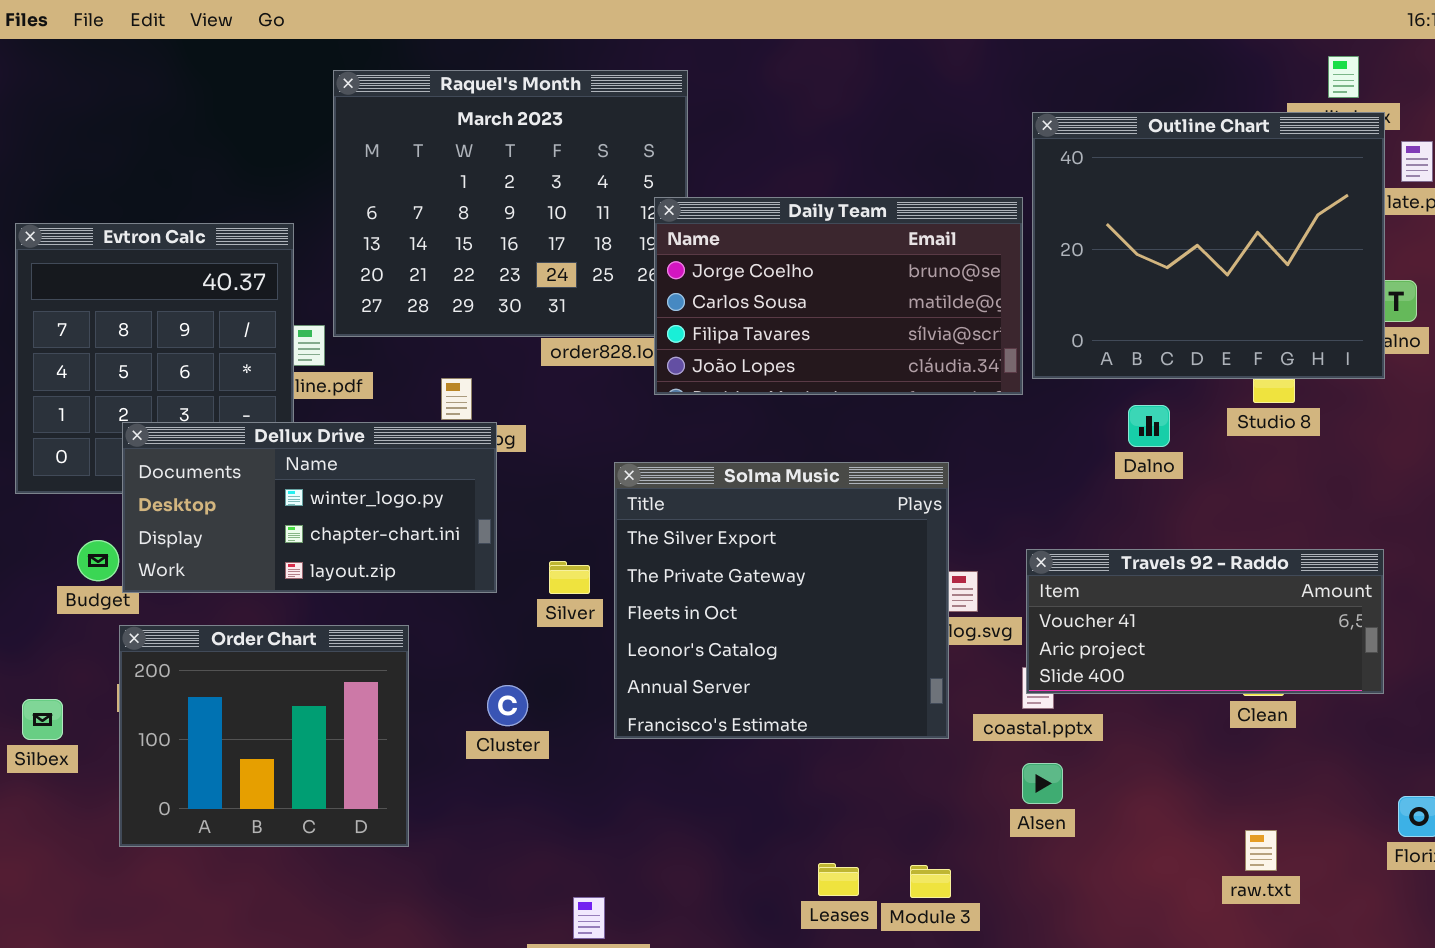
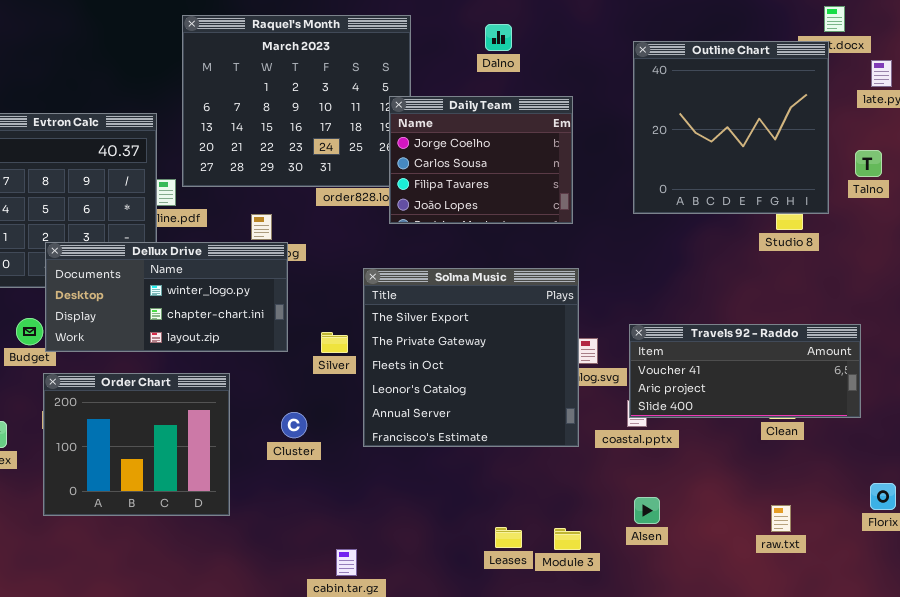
Outline Chart: [1032,112,1385,379] -> [633,41,829,214], resized
Daily Team: [654,197,1023,395] -> [389,96,573,224], resized
Dalno: [1128,405,1170,447] -> [485,24,512,51], moved
Alsen: [1022,763,1063,804] -> [634,497,660,524], moved

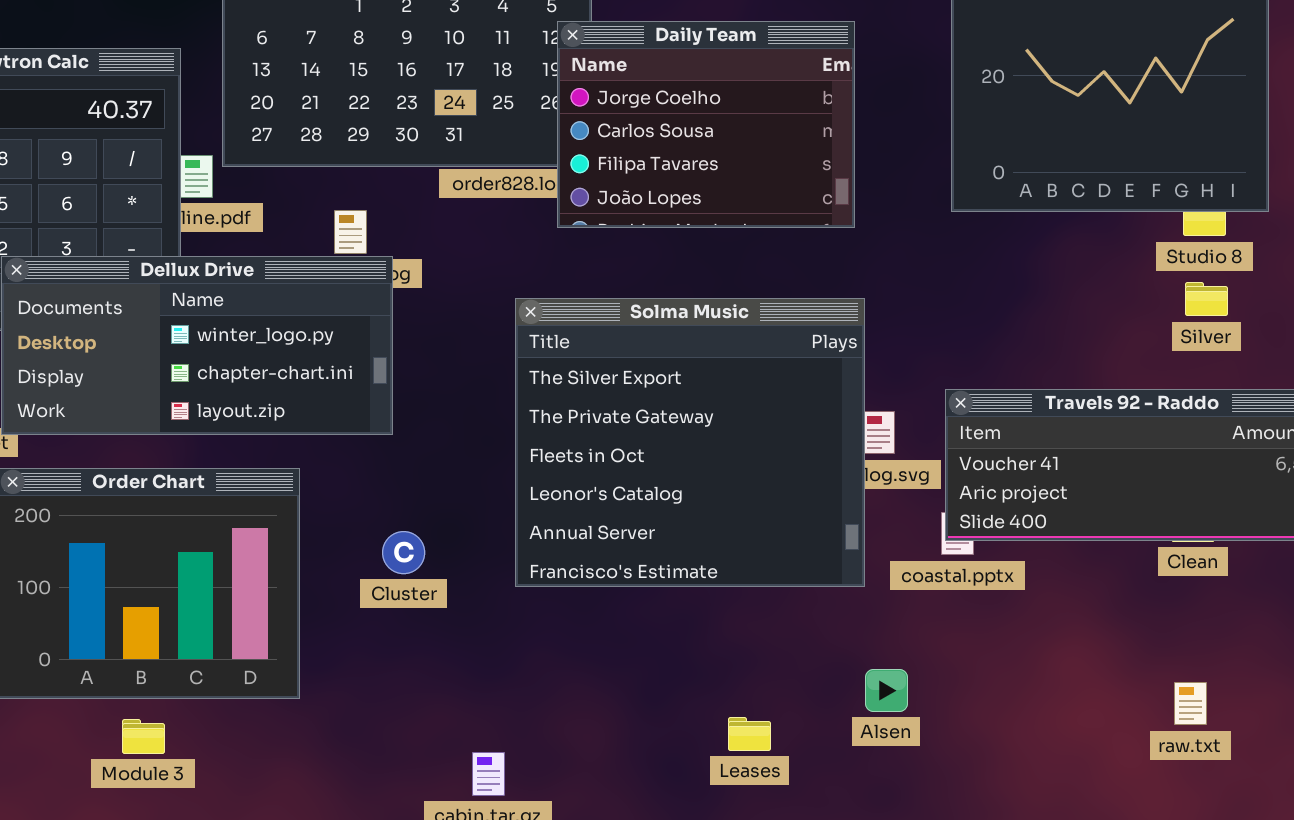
Silver: [321,332,348,353] -> [1185,282,1228,316], moved
Alsen: [634,497,660,524] -> [865,669,908,712], moved
Module 3: [554,528,581,550] -> [122,719,165,754], moved

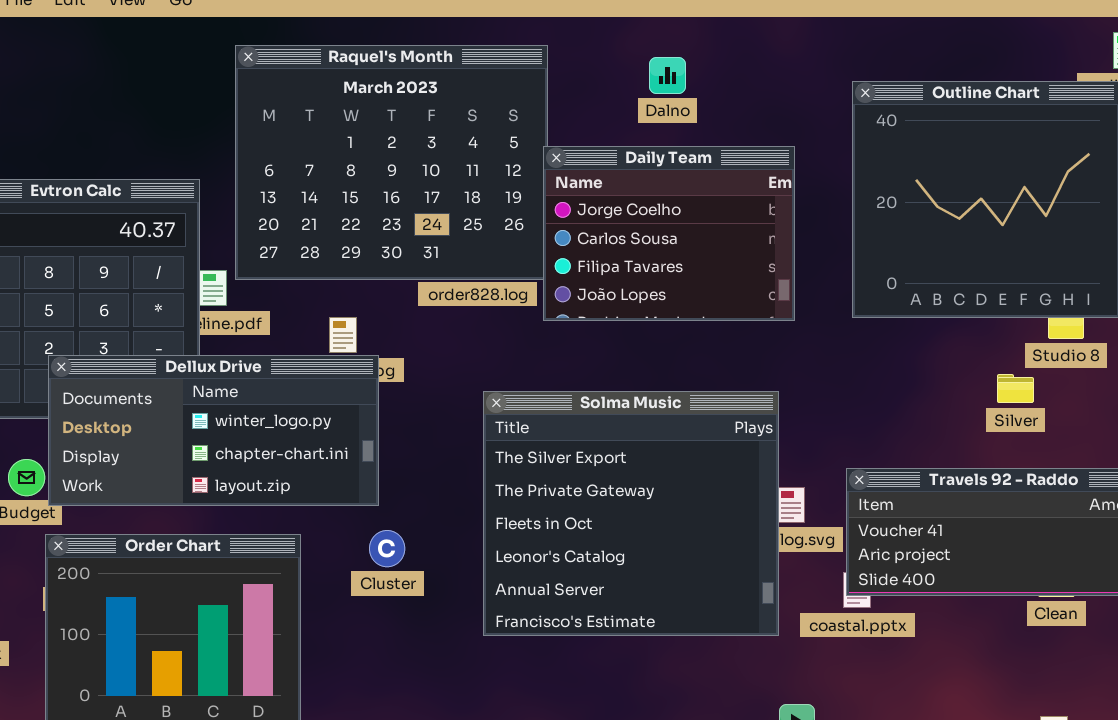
Daily Team: [557,21,855,228] -> [543,146,795,321], moved
Silver: [1185,282,1228,316] -> [997,374,1034,403], moved
Cluster: [382,531,425,574] -> [369,530,405,567], moved

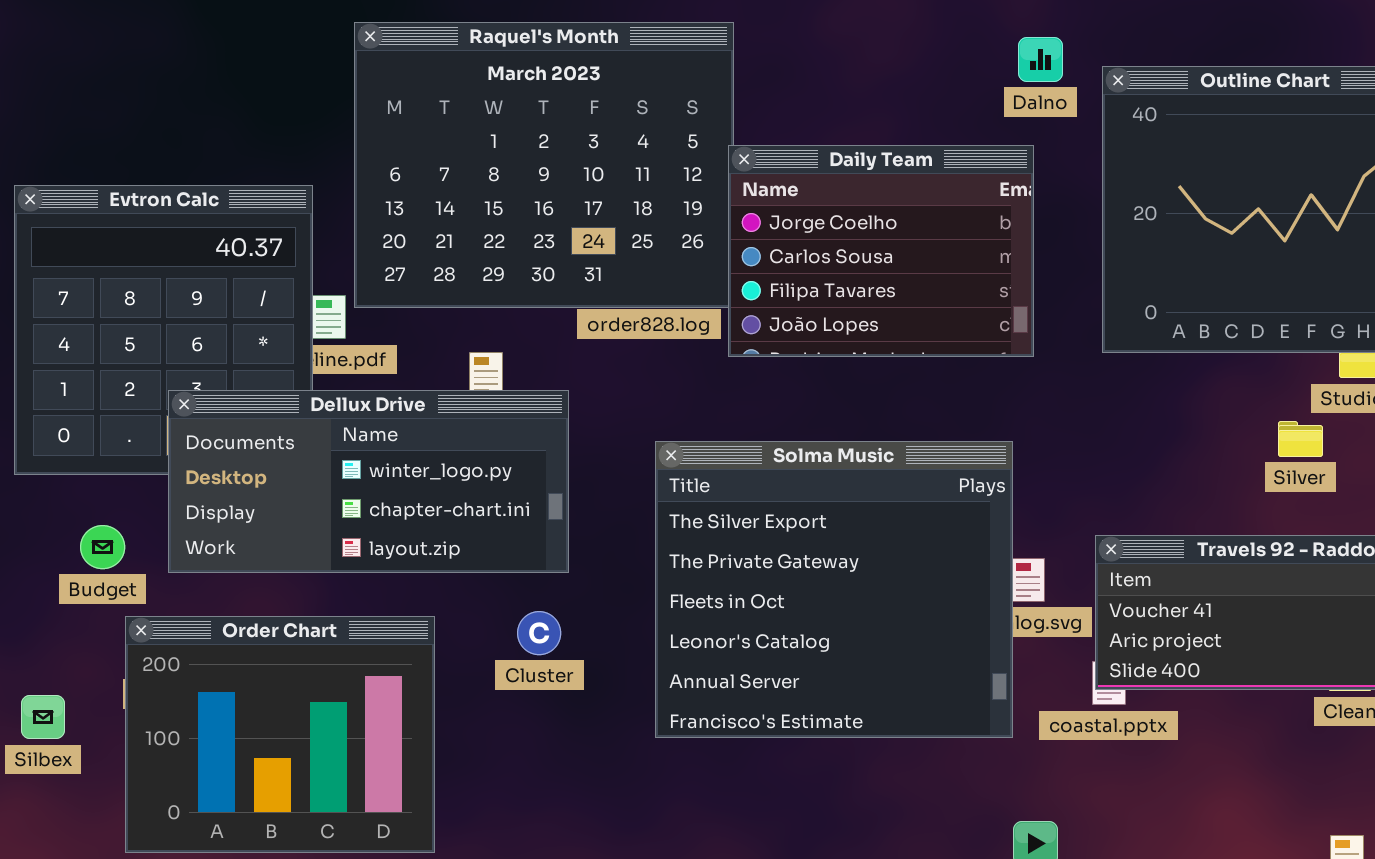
Dalno: [649,57,686,94] -> [1018,37,1063,82], moved
Dellux Drive: [48,355,379,506] -> [168,390,569,573], moved

